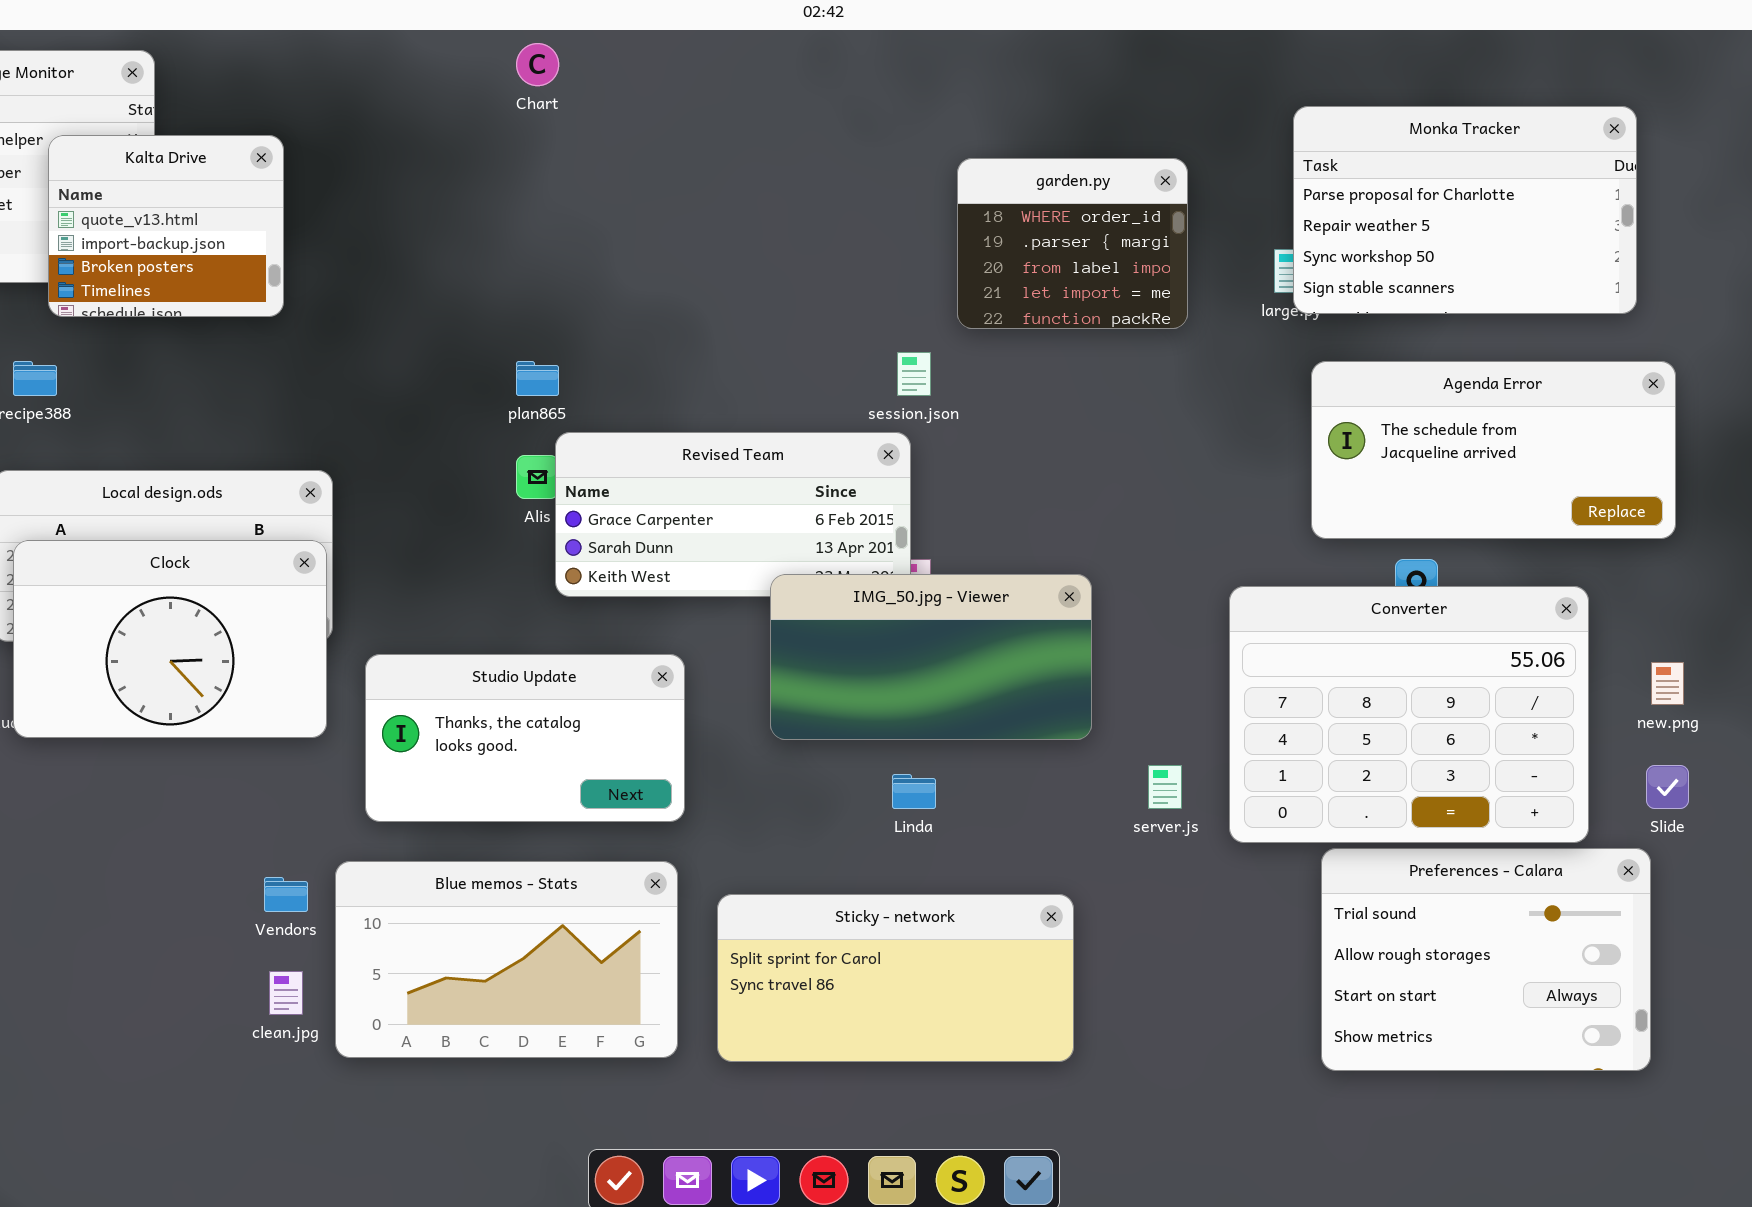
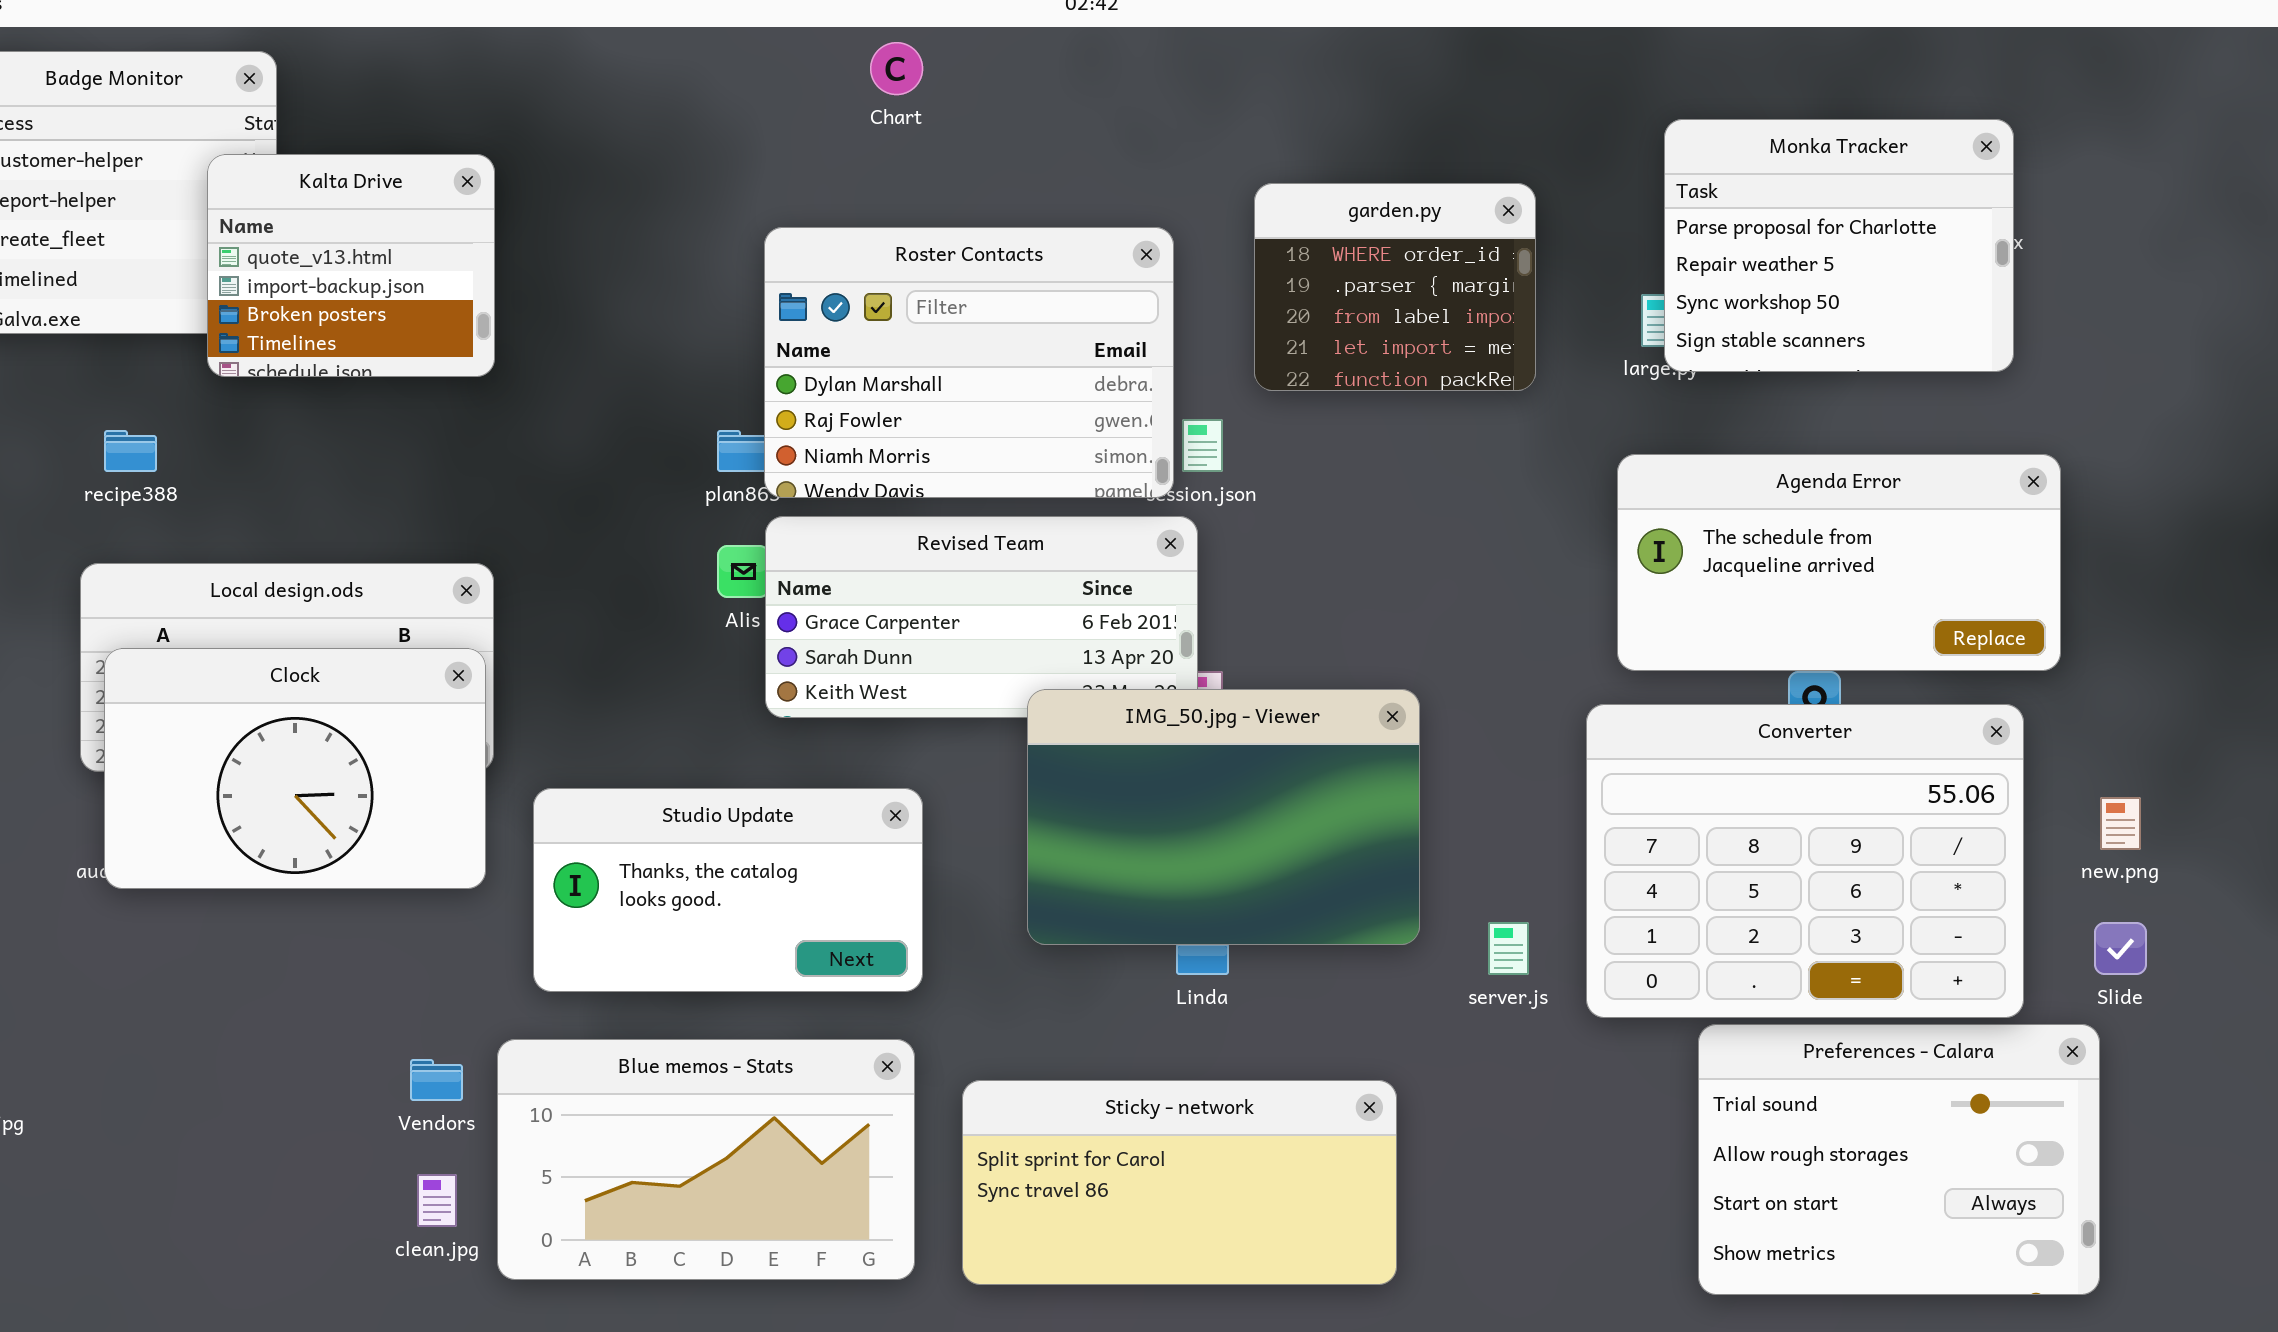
Chart: [516,43,559,86] -> [870,42,923,95], moved
Monka Tracker: [1293,106,1637,314] -> [1664,119,2014,372], resized
Kalta Drive: [48,135,284,317] -> [207,154,495,377], moved
Roster Contacts: none -> [764,227,1174,498], opened
Agenda Error: [1311,361,1676,539] -> [1617,454,2061,671], moved
IMG_50.jpg - Viewer: [770,574,1092,740] -> [1027,689,1420,945], resized

